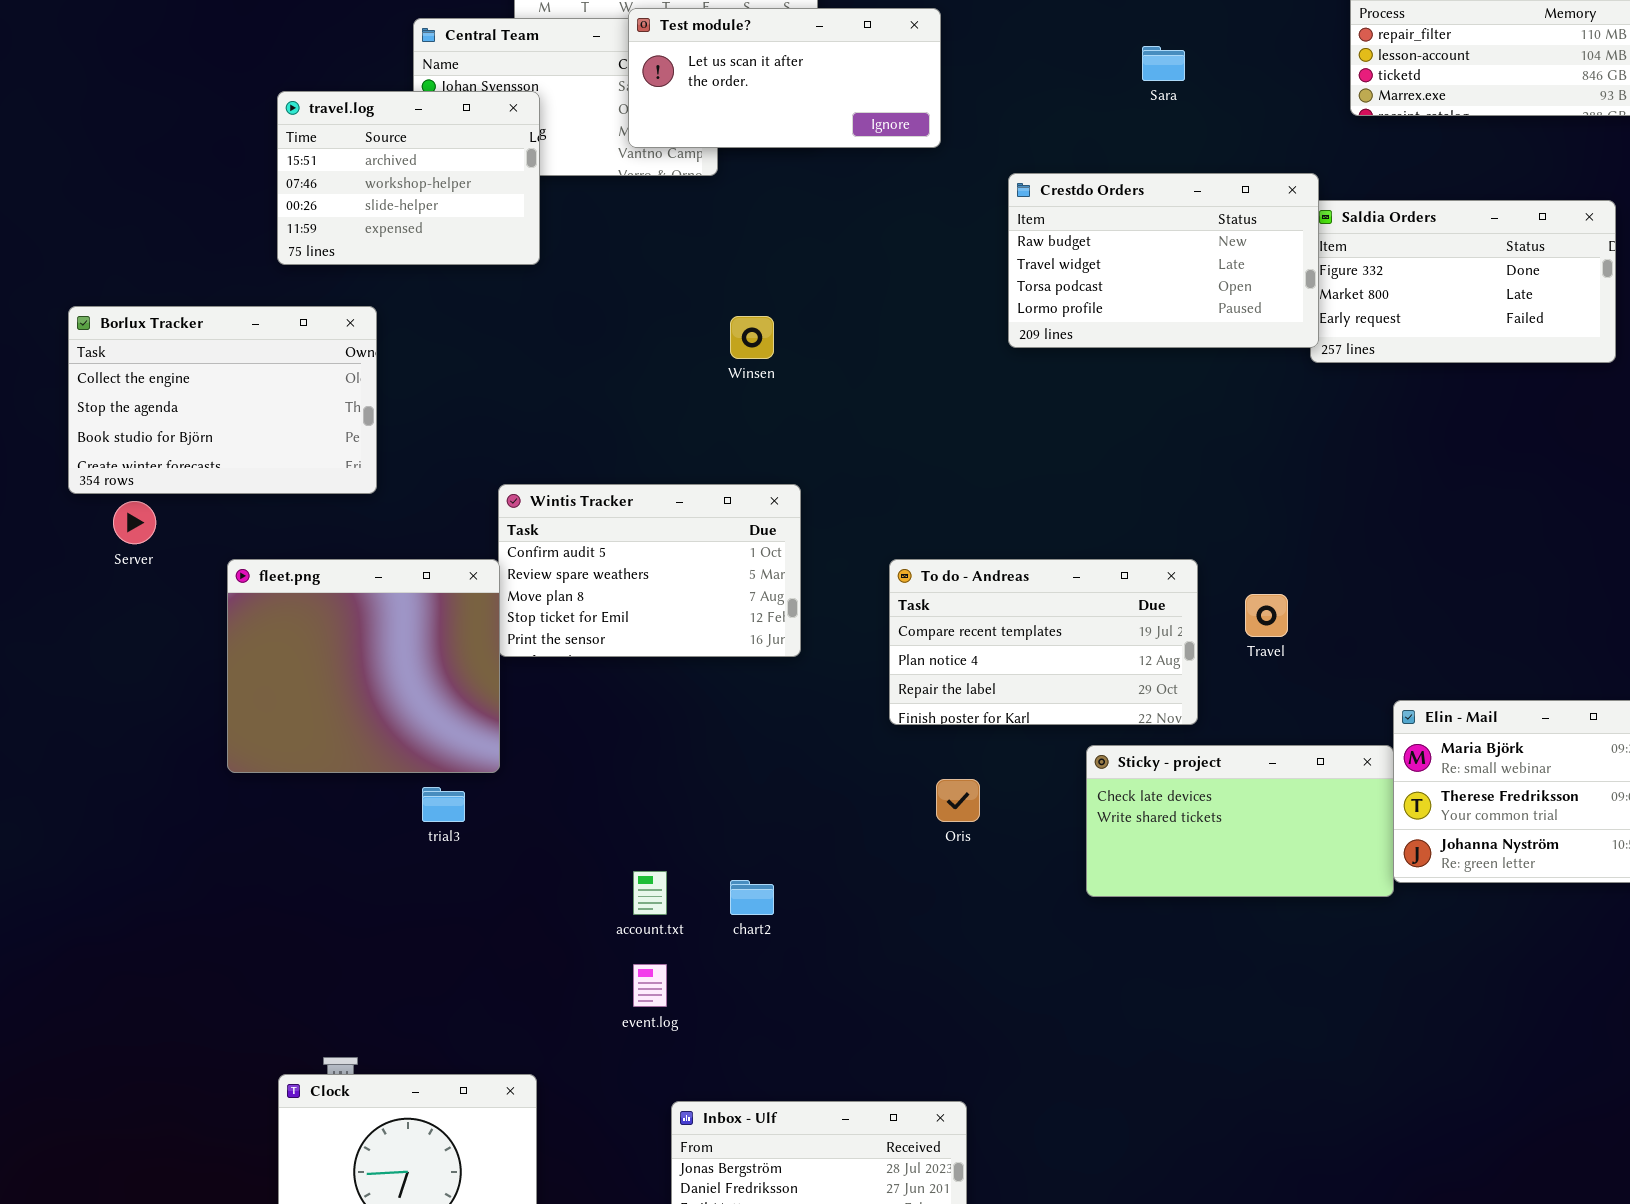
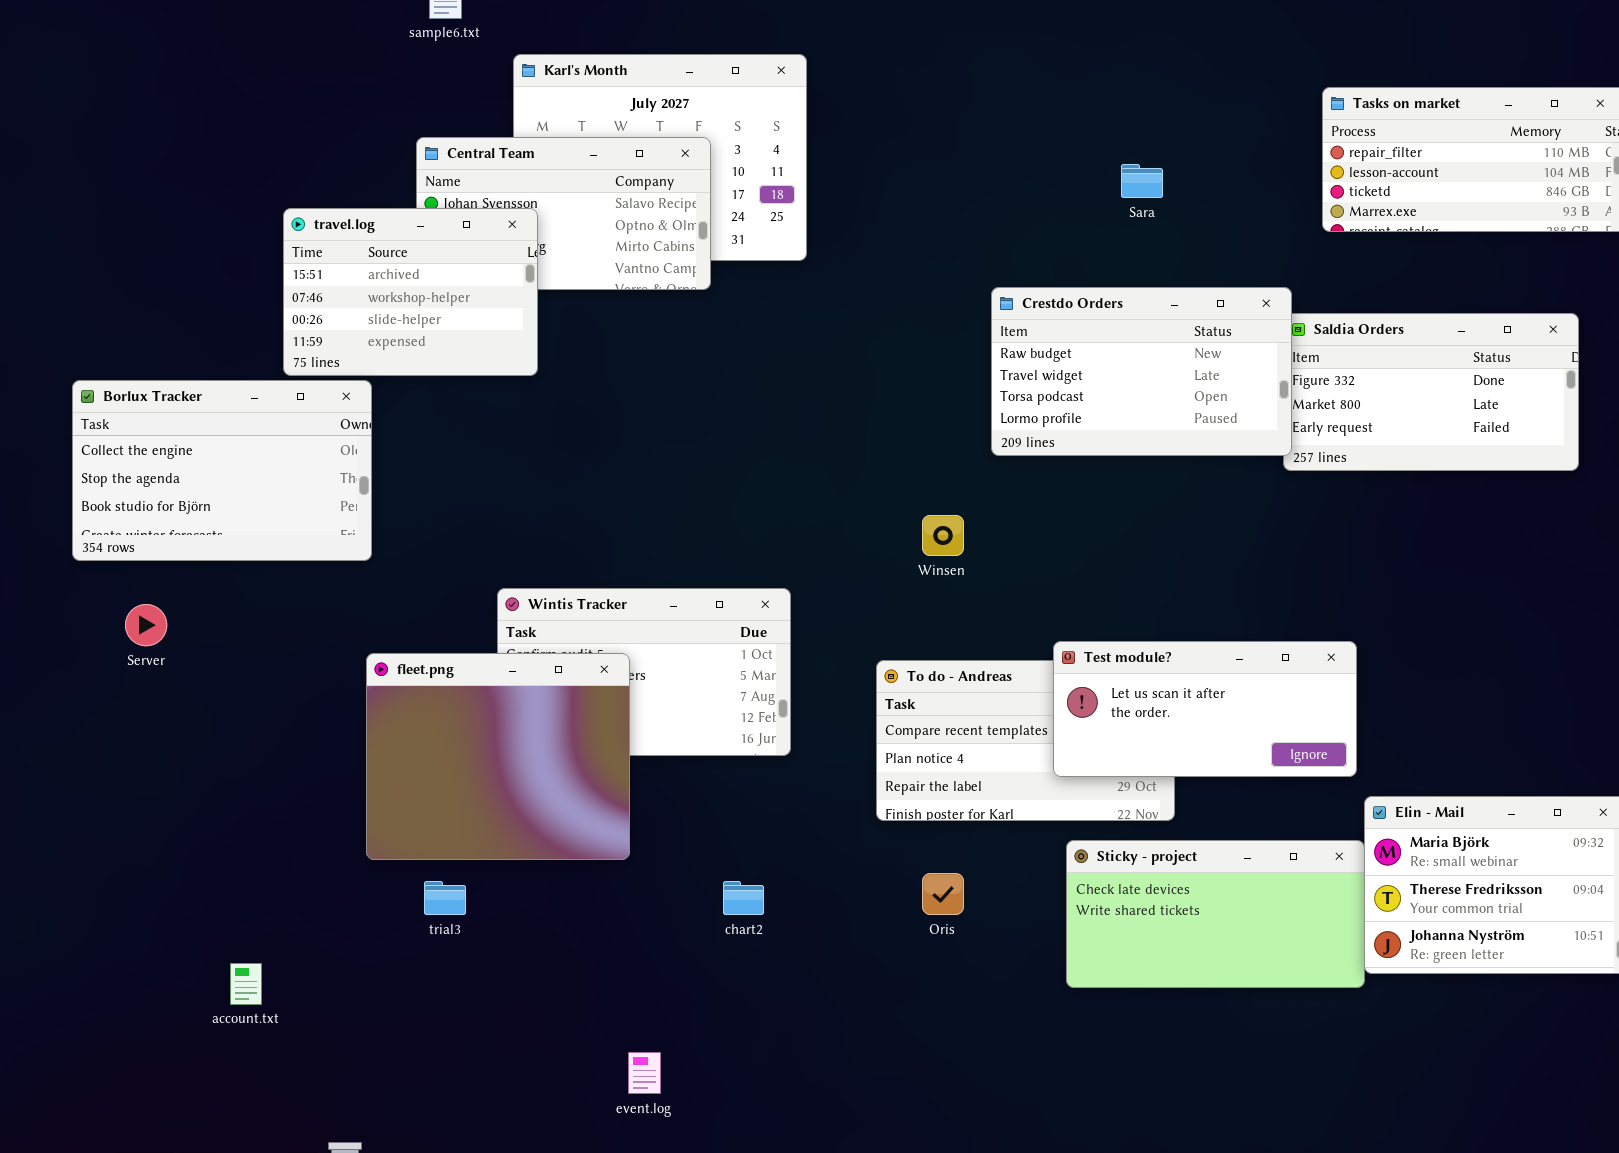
Test module?: [628,8,941,148] -> [1053,641,1357,777], moved
Borlux Tracker: [68,306,377,494] -> [72,380,372,561], moved
Winsen: [730,316,774,359] -> [922,515,964,556], moved
fleet.png: [227,559,500,773] -> [366,653,630,860], moved
account.txt: [633,871,667,915] -> [230,963,262,1005], moved
chart2: [730,880,774,915] -> [723,881,764,915], moved

